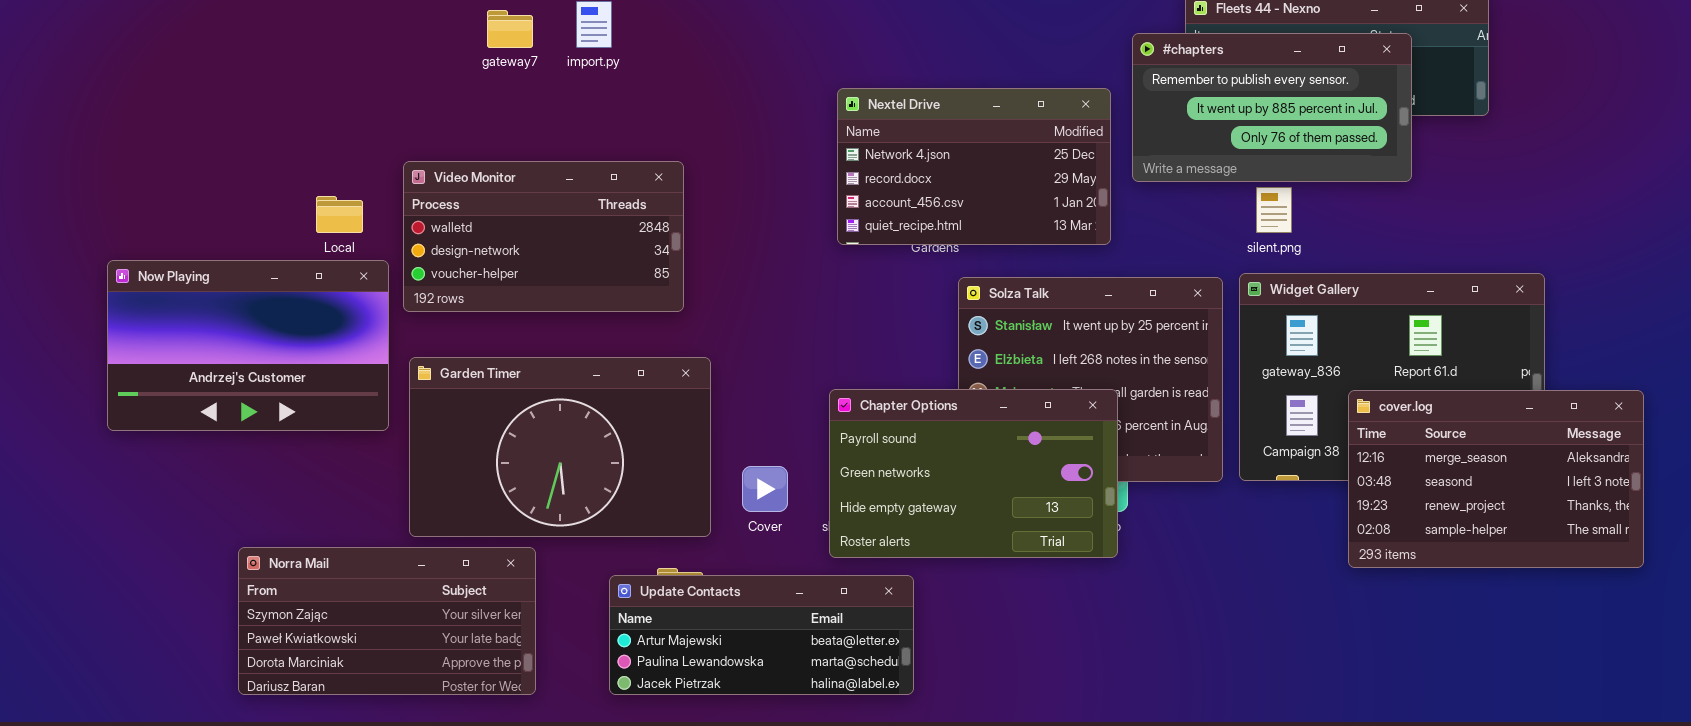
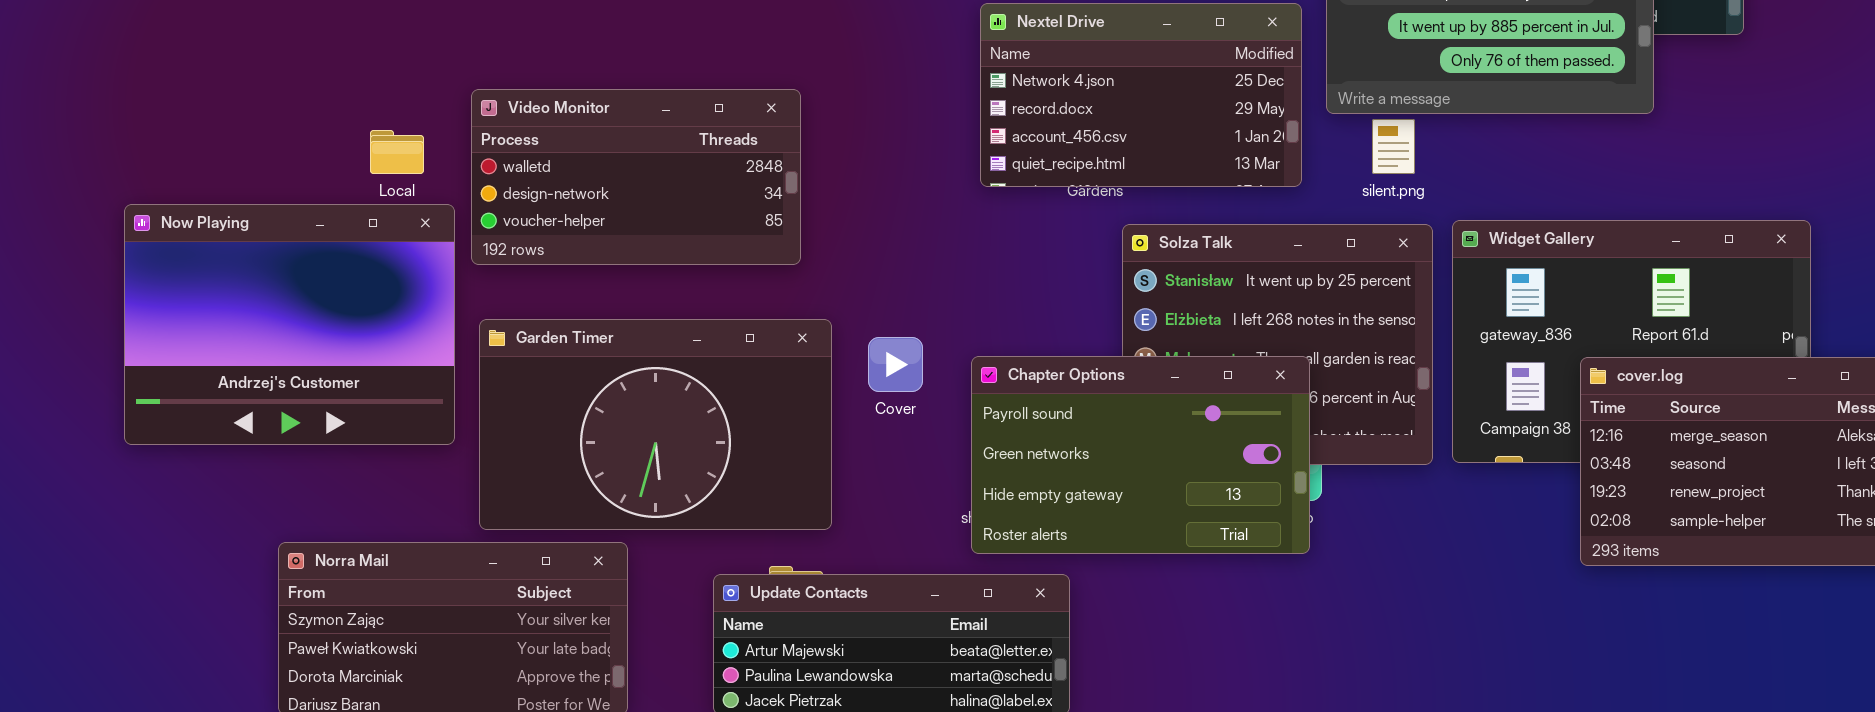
silent.png: [1256,187,1292,233] -> [1372,119,1415,174], moved
Now Playing: [107,260,389,431] -> [124,204,455,445], resized
Cover: [742,466,788,512] -> [868,337,923,392], moved

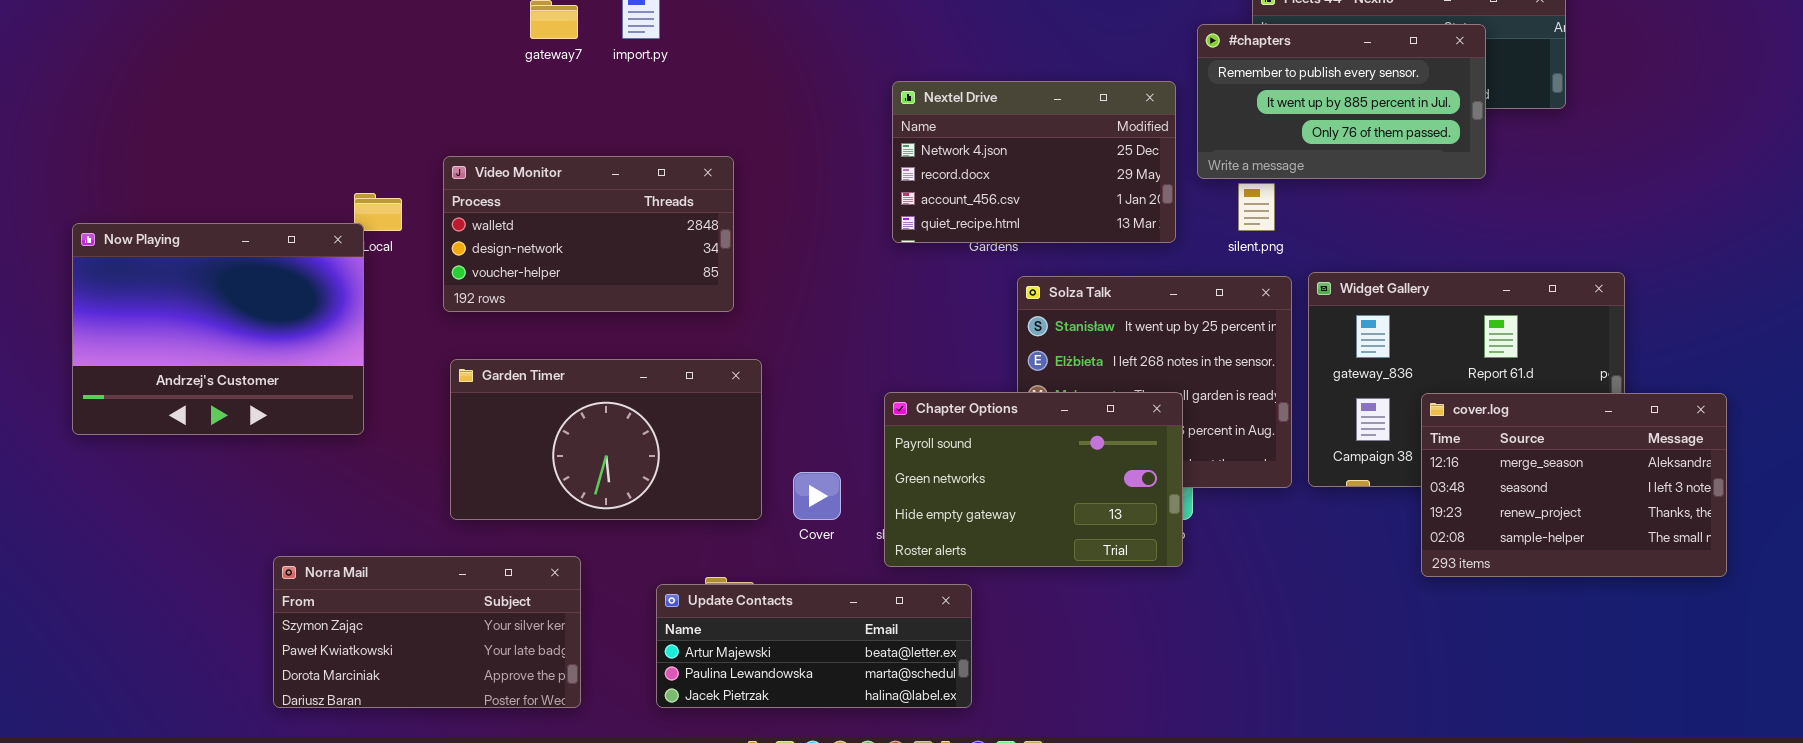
Now Playing: [124,204,455,445] -> [72,223,364,435], moved
Garden Timer: [479,319,832,530] -> [450,359,762,520], resized
Cover: [868,337,923,392] -> [793,472,841,520], moved

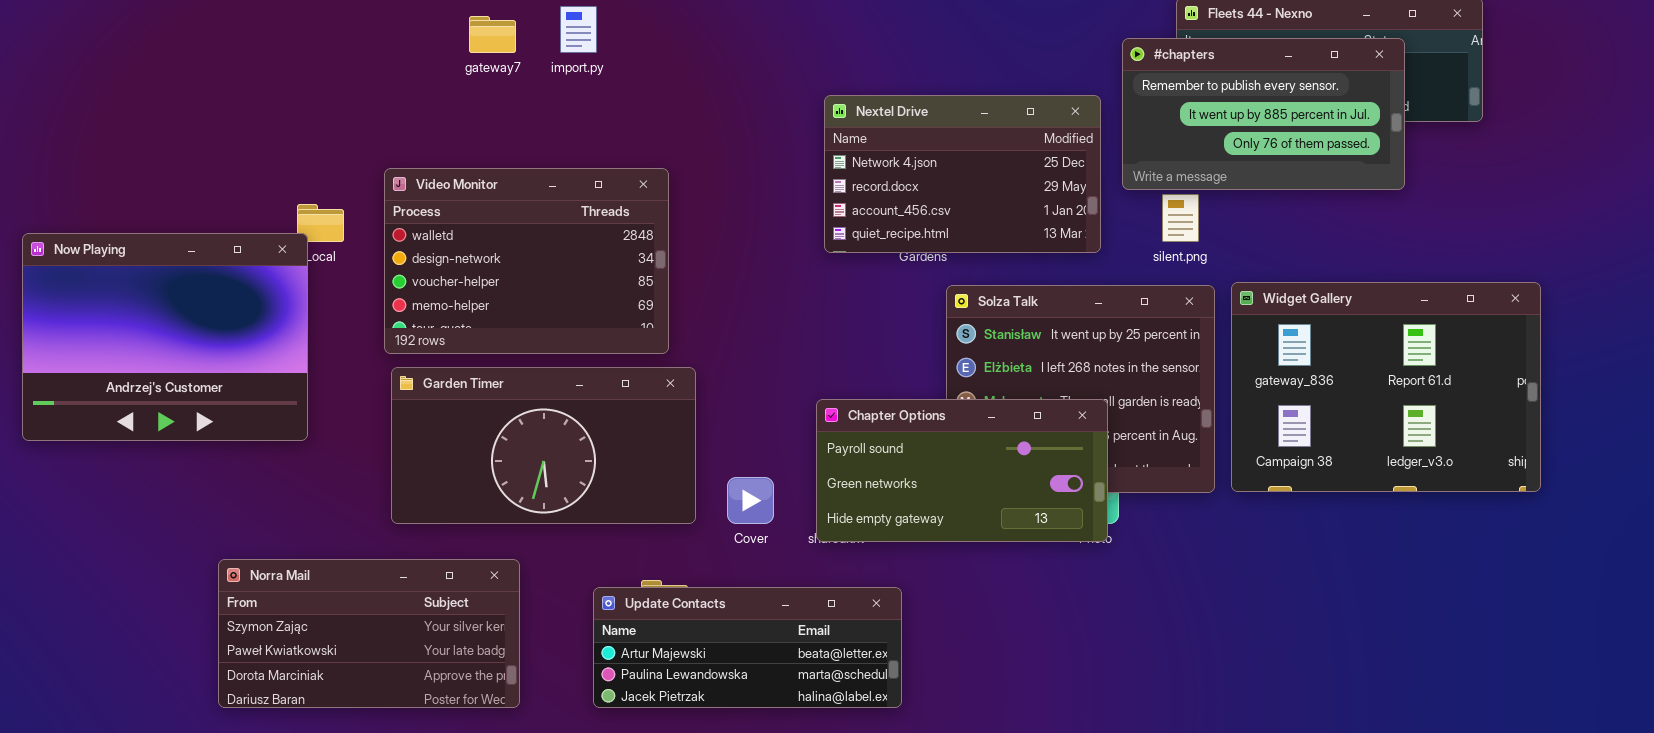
Video Monitor: [443,156,734,312] -> [384,168,669,354], resized
Chapter Options: [884,392,1183,567] -> [816,399,1108,542], resized
cover.log: [1421,393,1727,577] -> none, closed

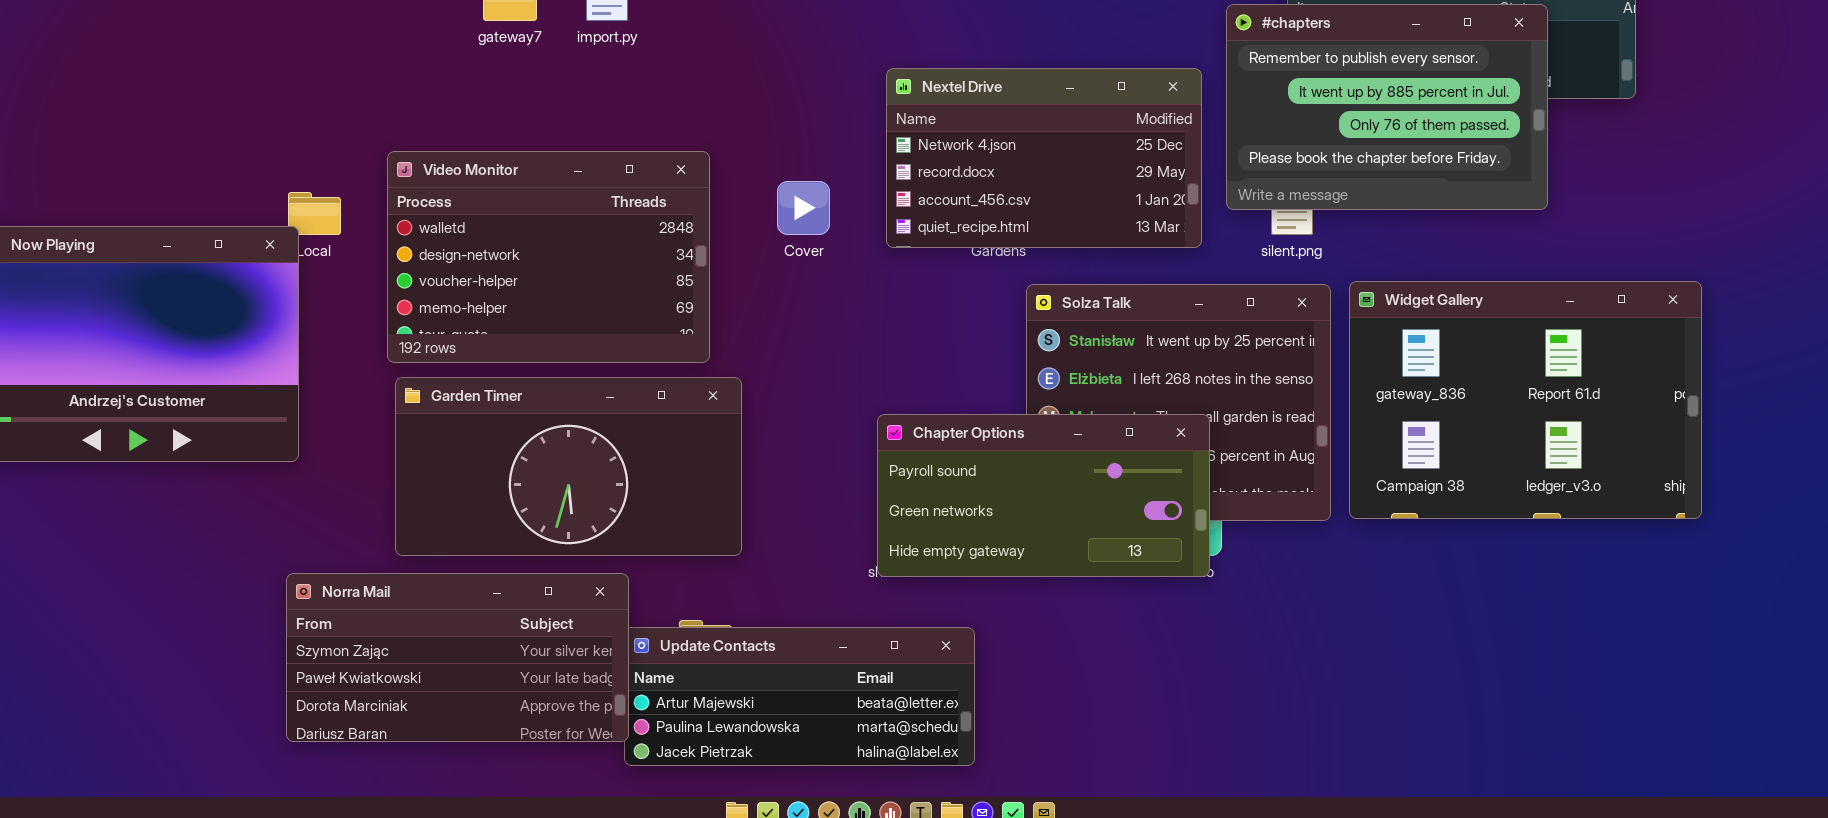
#chapters: [1122,38,1405,190] -> [1226,4,1548,210], resized
Cover: [727,477,774,524] -> [777,181,830,235], moved
Norra Mail: [218,559,520,708] -> [286,573,629,742], moved

